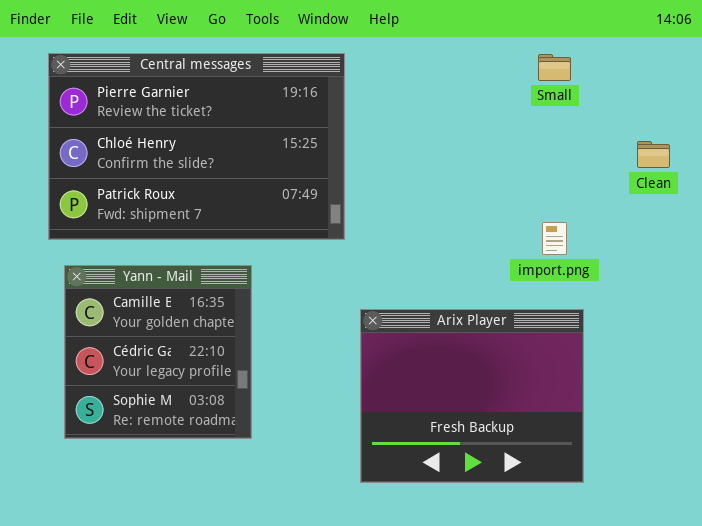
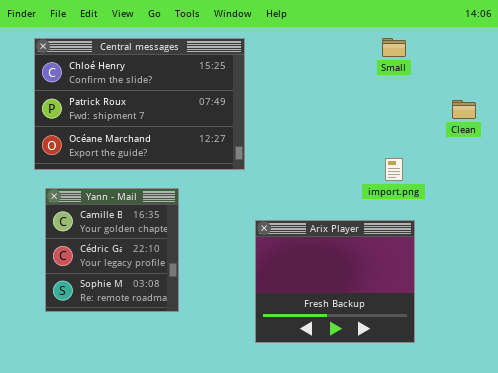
Central messages: [48,53,345,240] -> [34,38,245,170], scrolled down 1 row

